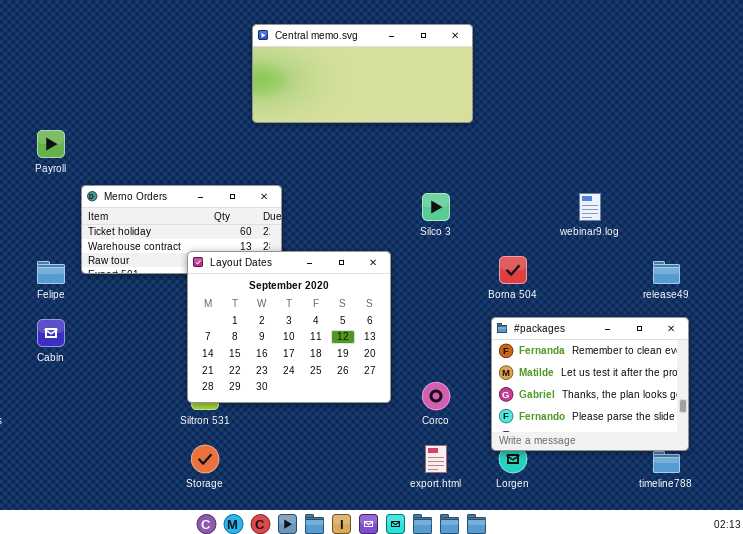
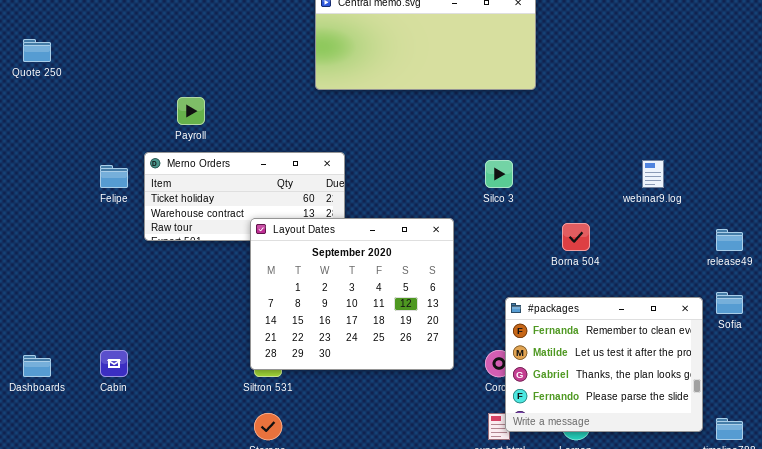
Payroll: [37,130,65,158] -> [177,97,205,125], moved
Felipe: [37,261,65,284] -> [100,165,128,188], moved
#packages: [491,317,689,451] -> [505,297,703,432], moved
Cabin: [37,319,65,347] -> [100,350,128,377], moved

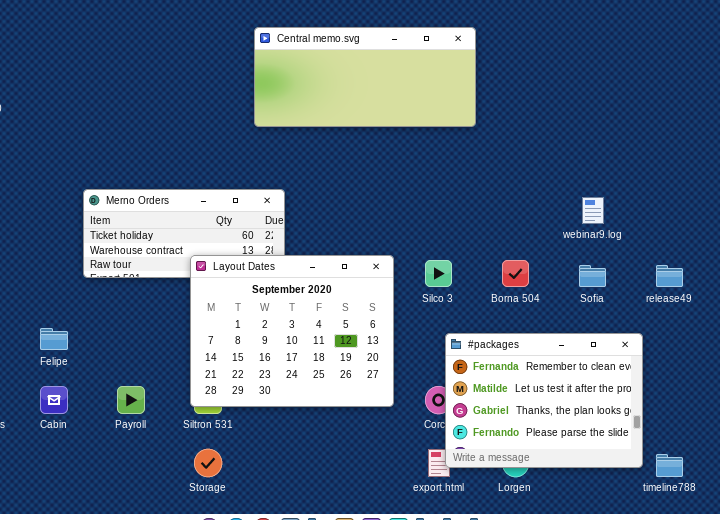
Payroll: [177,97,205,125] -> [117,386,145,414], moved
Silco 3: [485,160,513,188] -> [425,260,452,287], moved
Felipe: [100,165,128,188] -> [40,328,68,350], moved
Sofia: [716,292,743,314] -> [579,265,606,287], moved

